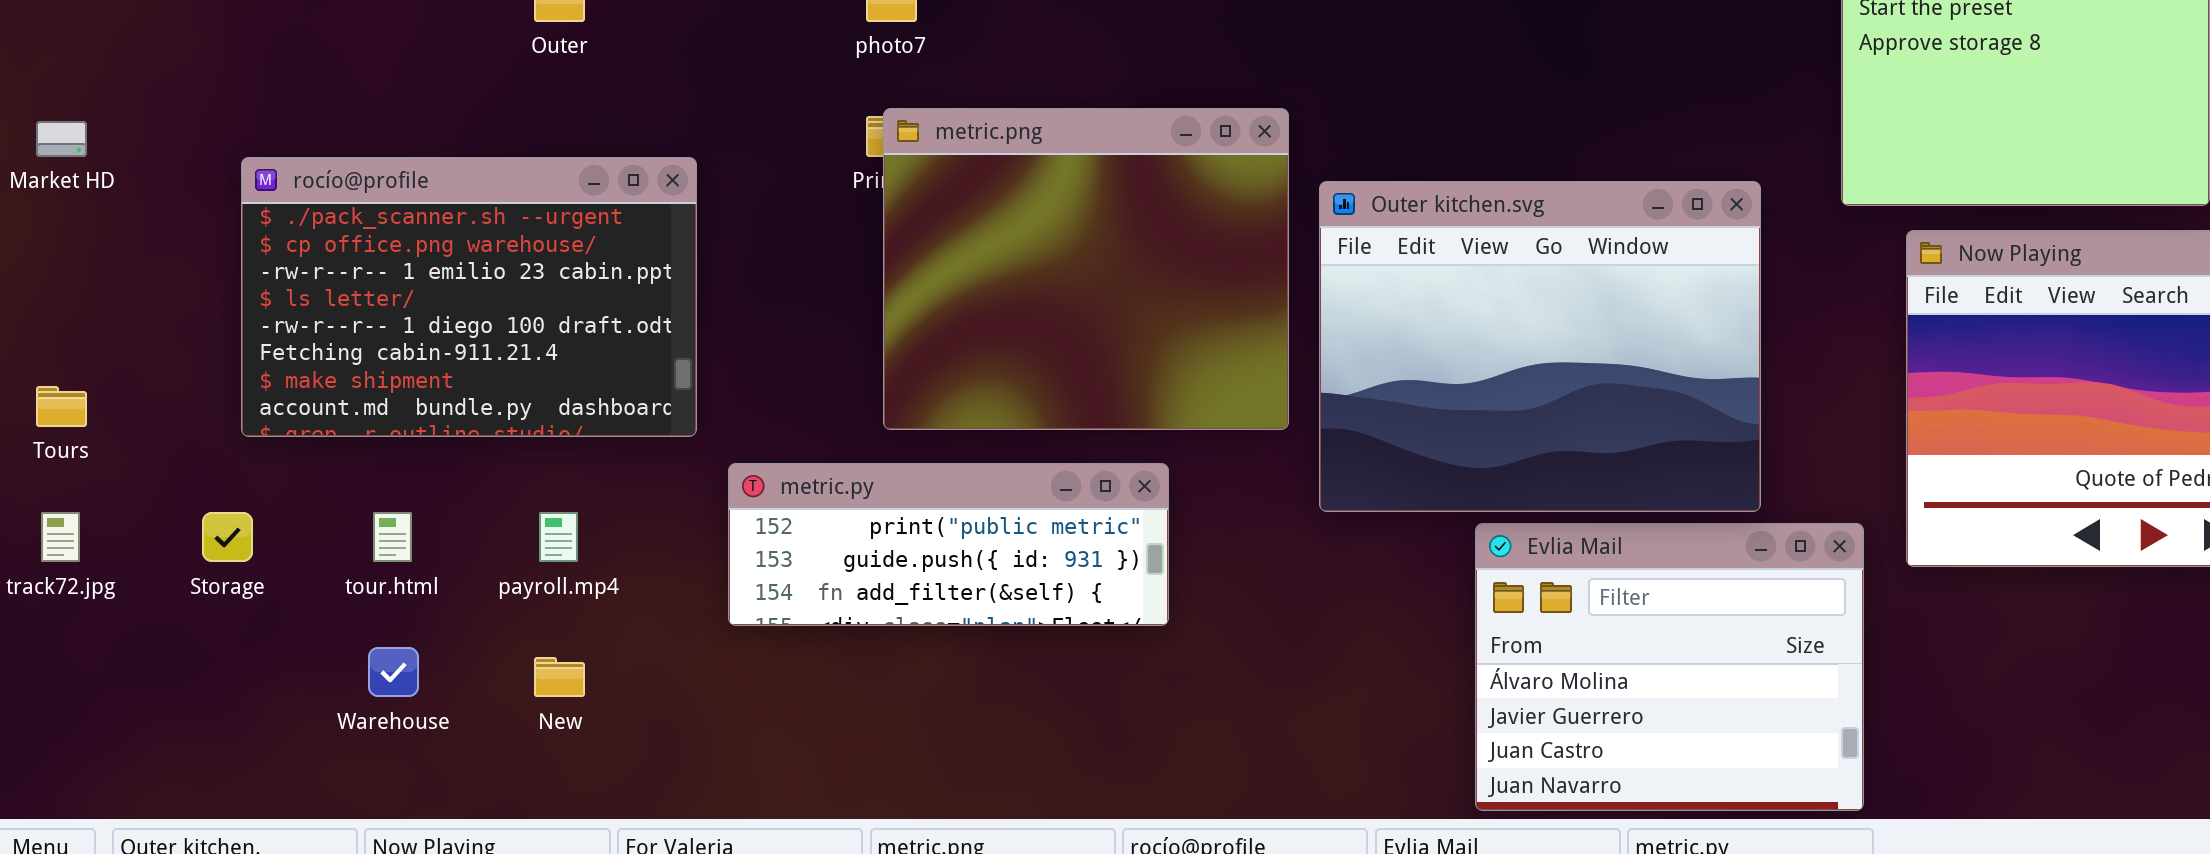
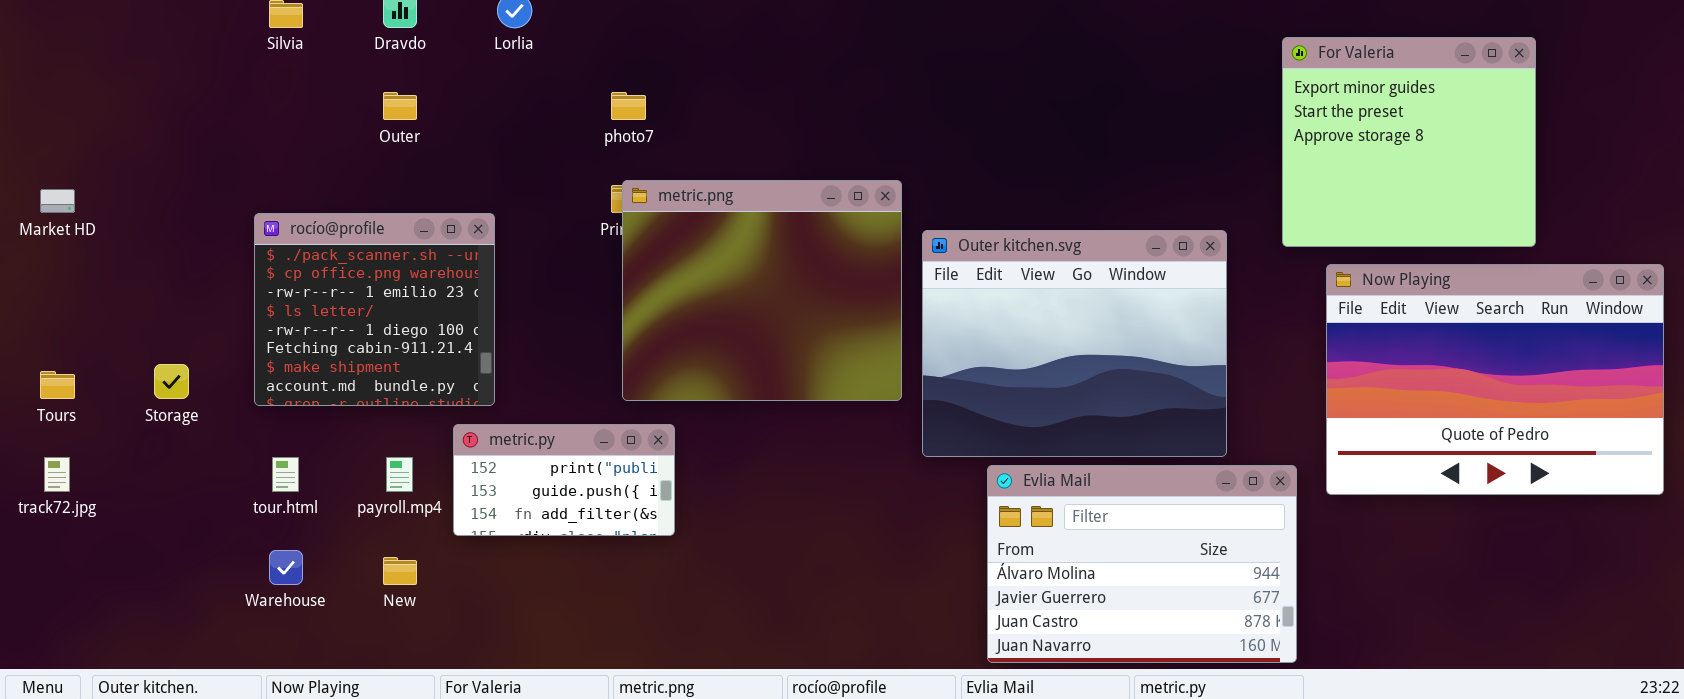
rocío@profile: [241,157,697,437] -> [254,213,495,406], resized
metric.py: [728,463,1169,626] -> [453,424,675,536], moved, resized
Storage: [202,512,253,562] -> [154,364,189,399], moved
Evlia Mail: [1475,523,1864,811] -> [987,465,1297,663], resized

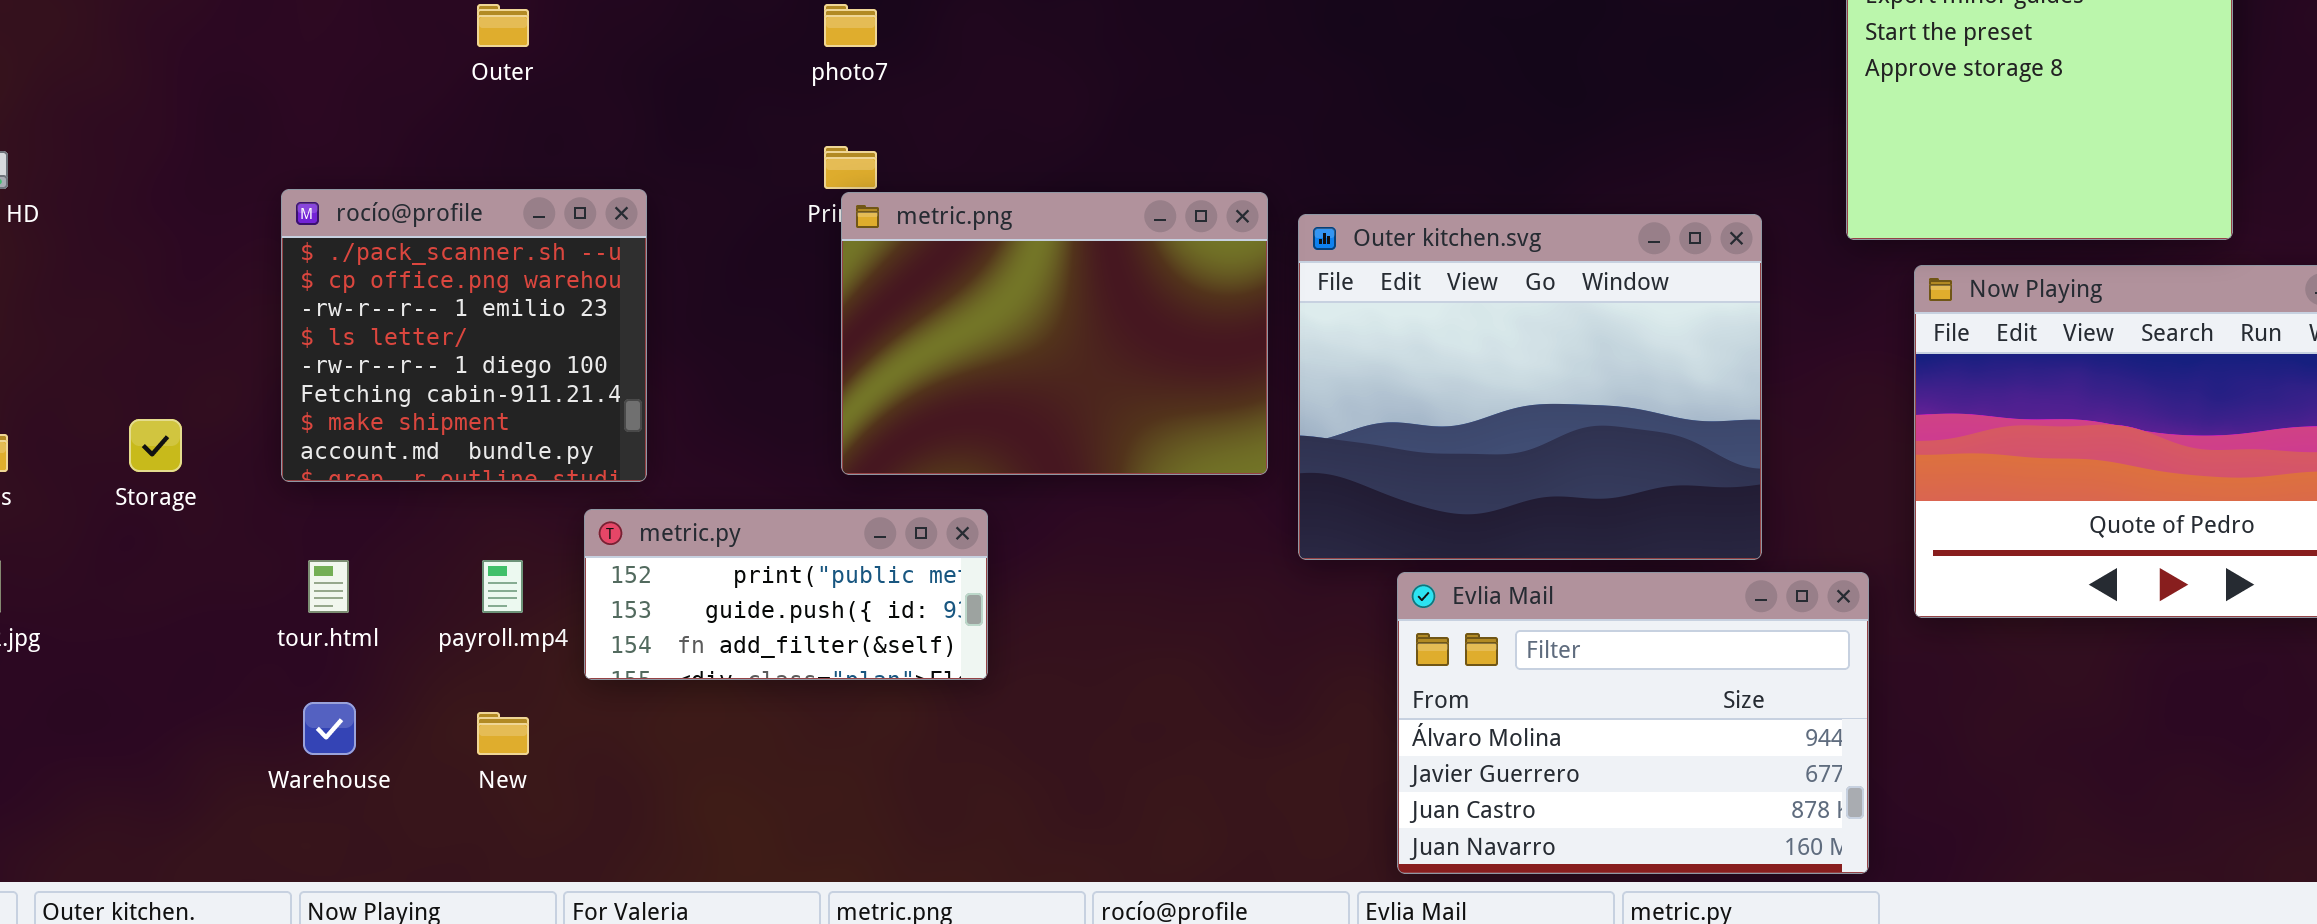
metric.png: [622,180,902,401] -> [841,192,1268,475], resized
metric.py: [453,424,675,536] -> [584,509,988,680], resized

